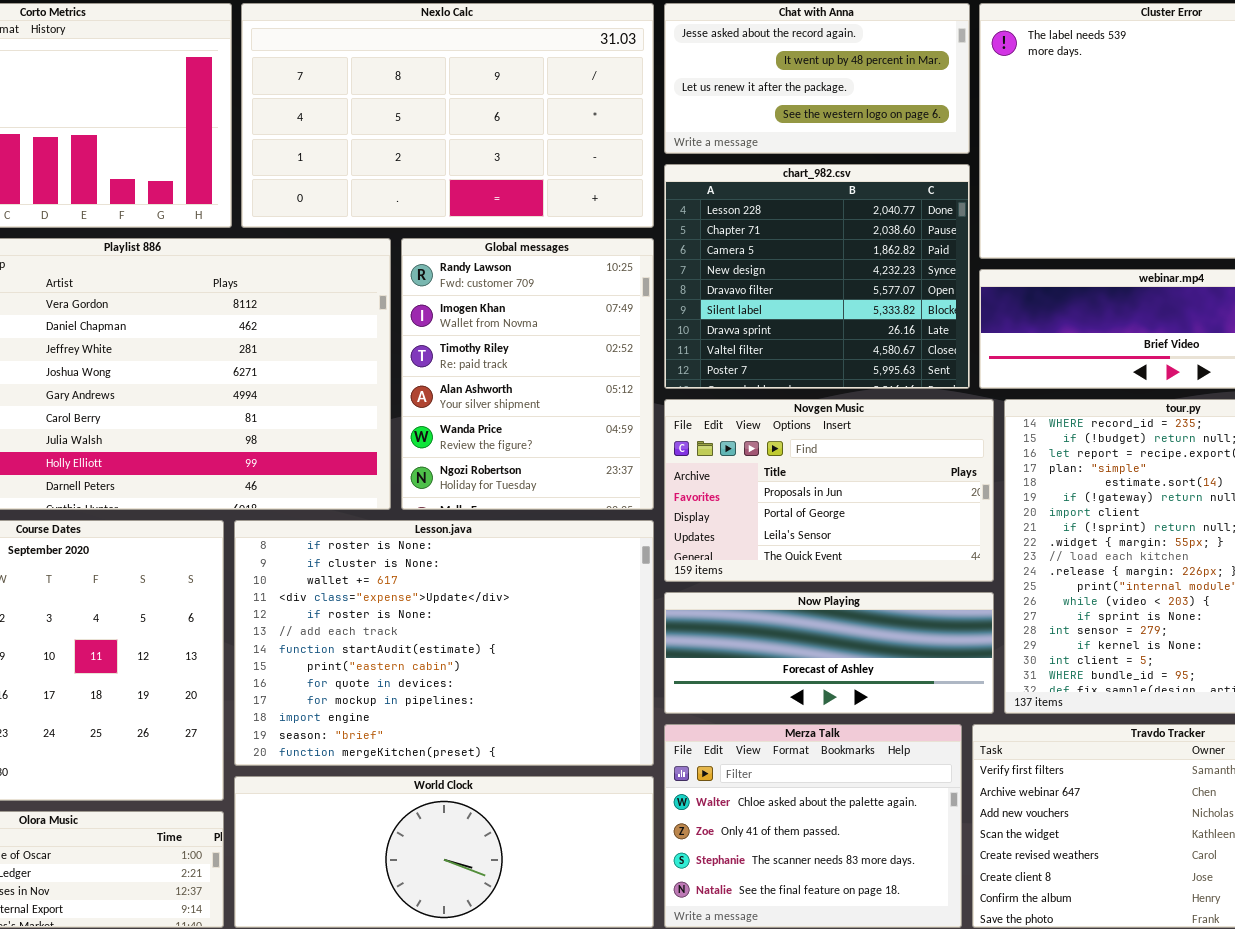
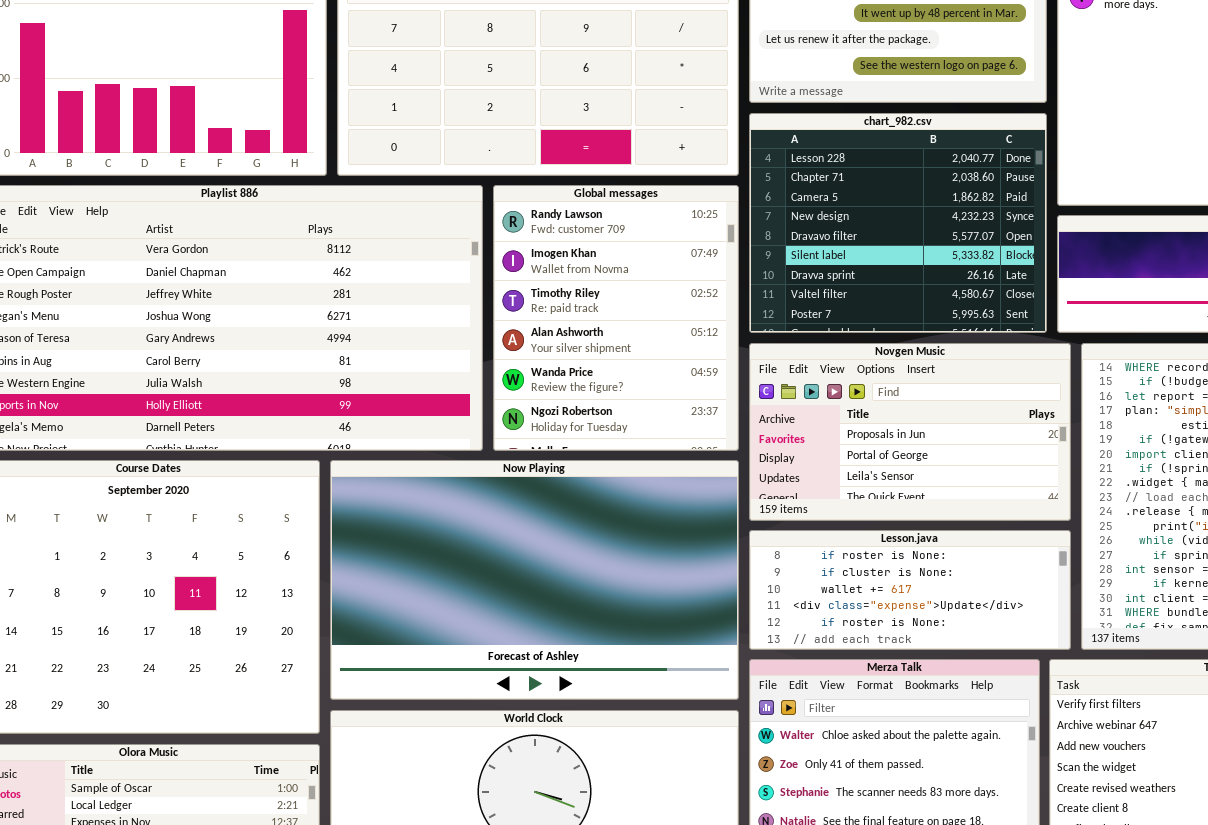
Lesson.java: [234,520,654,766] -> [749,530,1071,650], moved, resized
Now Playing: [664,592,994,714] -> [330,460,739,700], moved, resized

